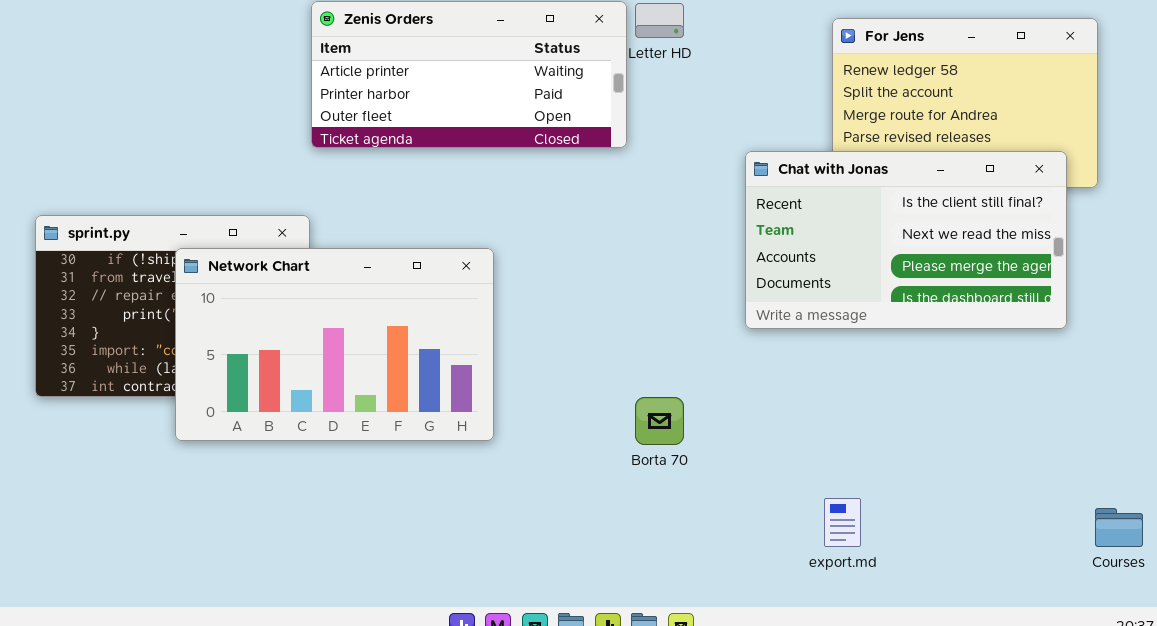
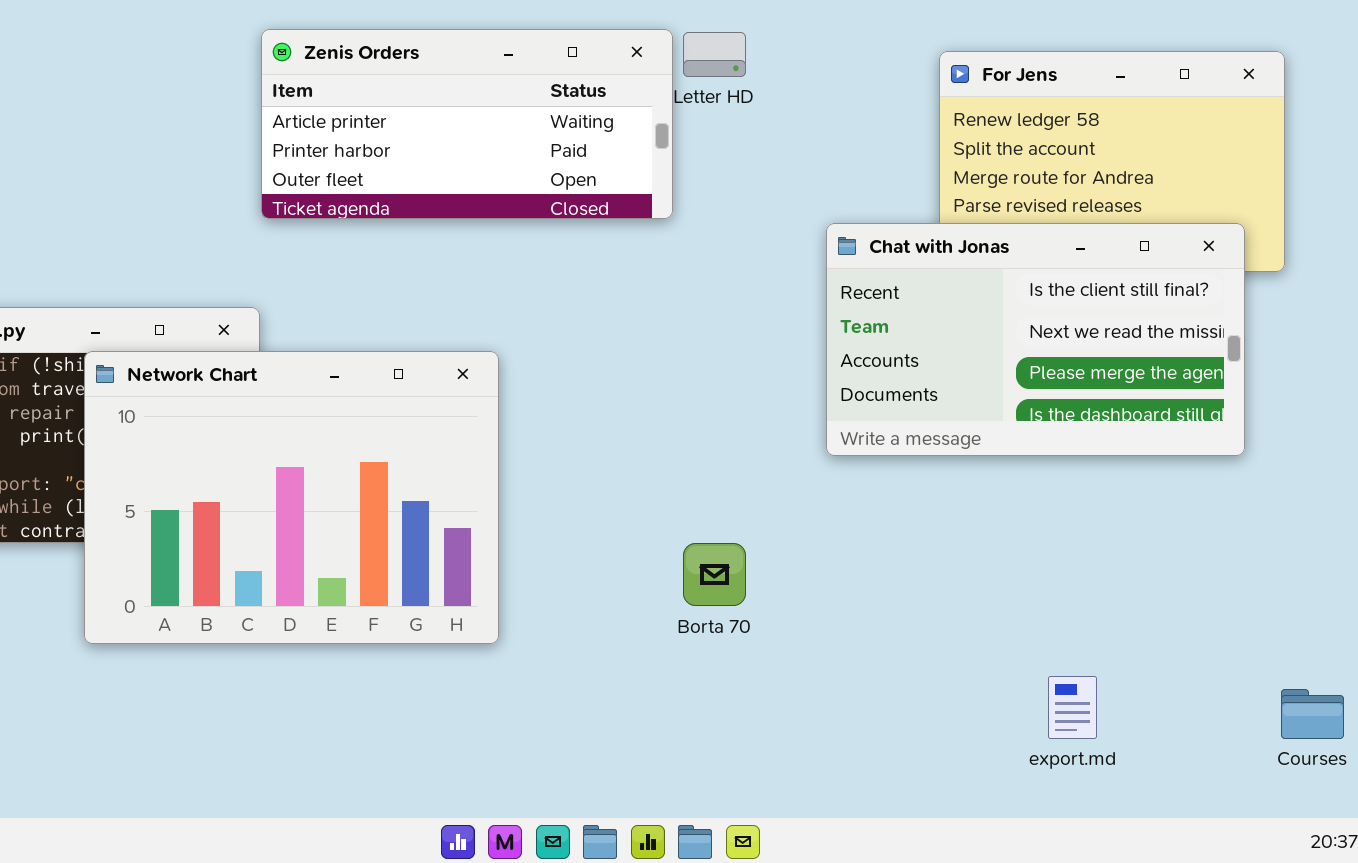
Network Chart: [175,248,494,441] -> [84,351,499,644], resized
export.md: [824,498,861,547] -> [1048,676,1097,739], moved

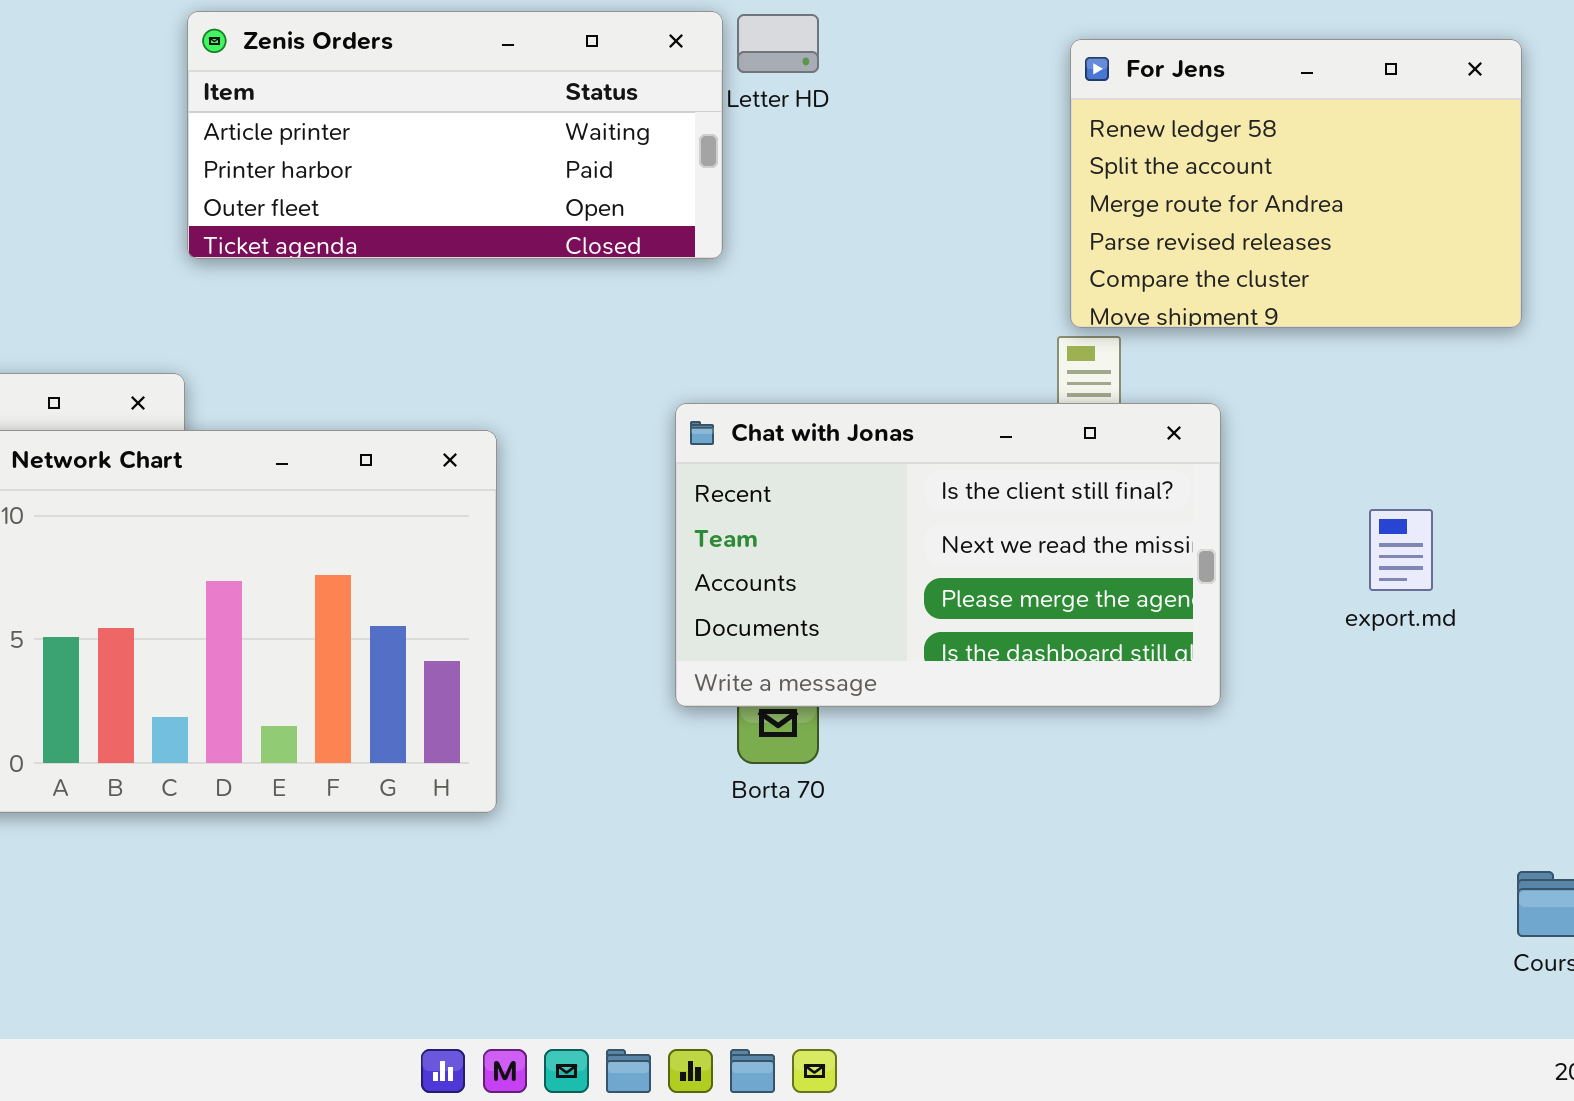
Chat with Jonas: [826,223,1245,456] -> [675,403,1221,707], moved
export.md: [1048,676,1097,739] -> [1369,509,1433,591], moved

